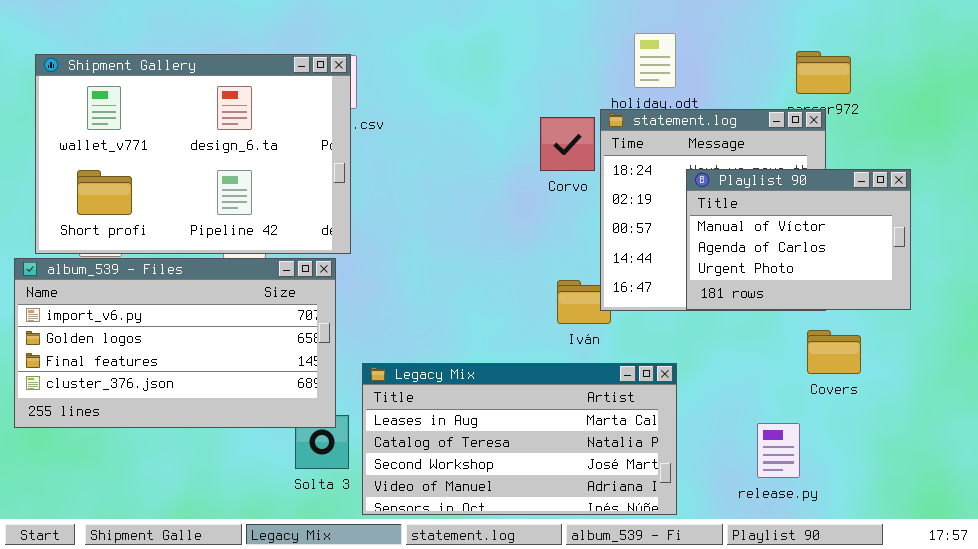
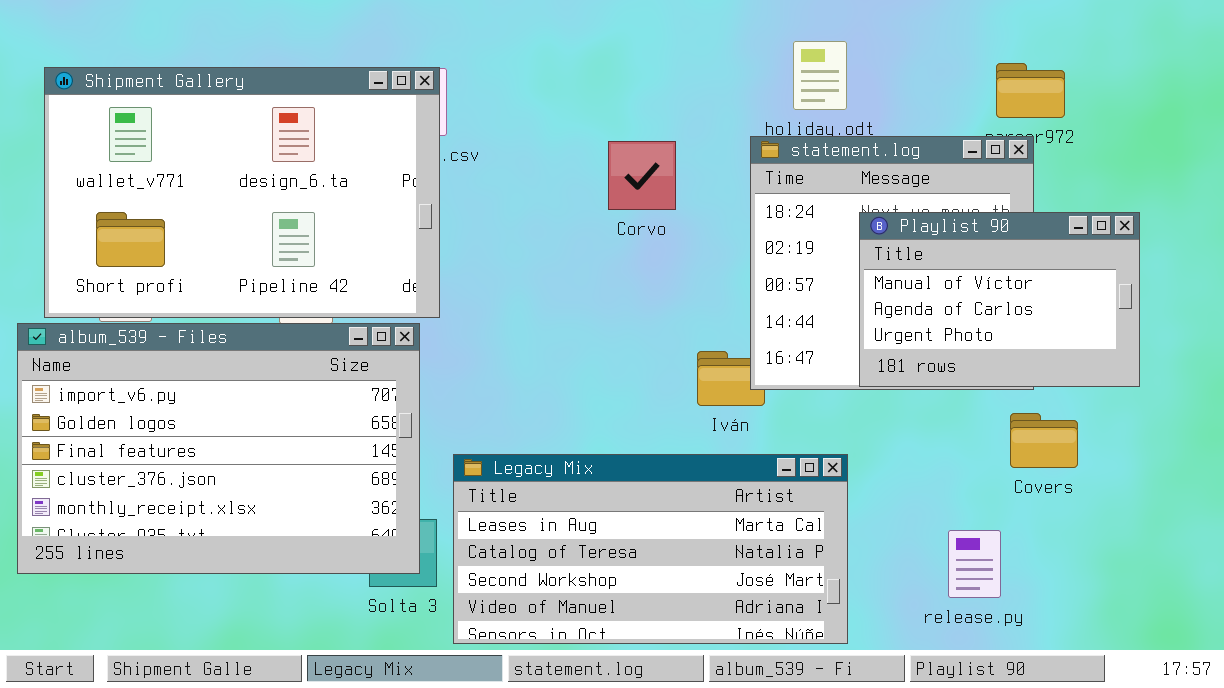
Corvo: [540,117,595,171] -> [608,141,676,210], moved
album_539 - Files: [14,258,336,428] -> [17,323,420,574], resized

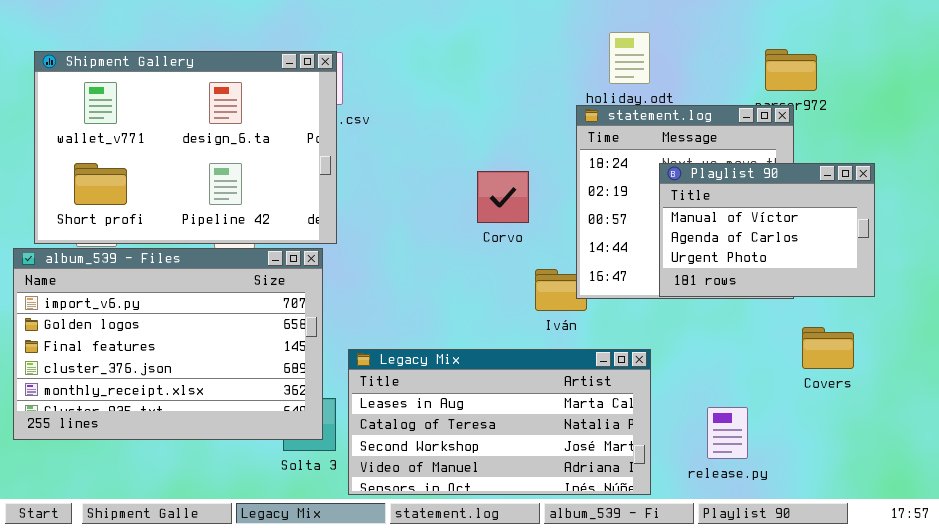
Corvo: [608,141,676,210] -> [477,171,529,223], moved
Covers: [1010,413,1078,468] -> [802,327,854,369], moved
release.py: [948,530,1001,598] -> [707,407,748,459], moved

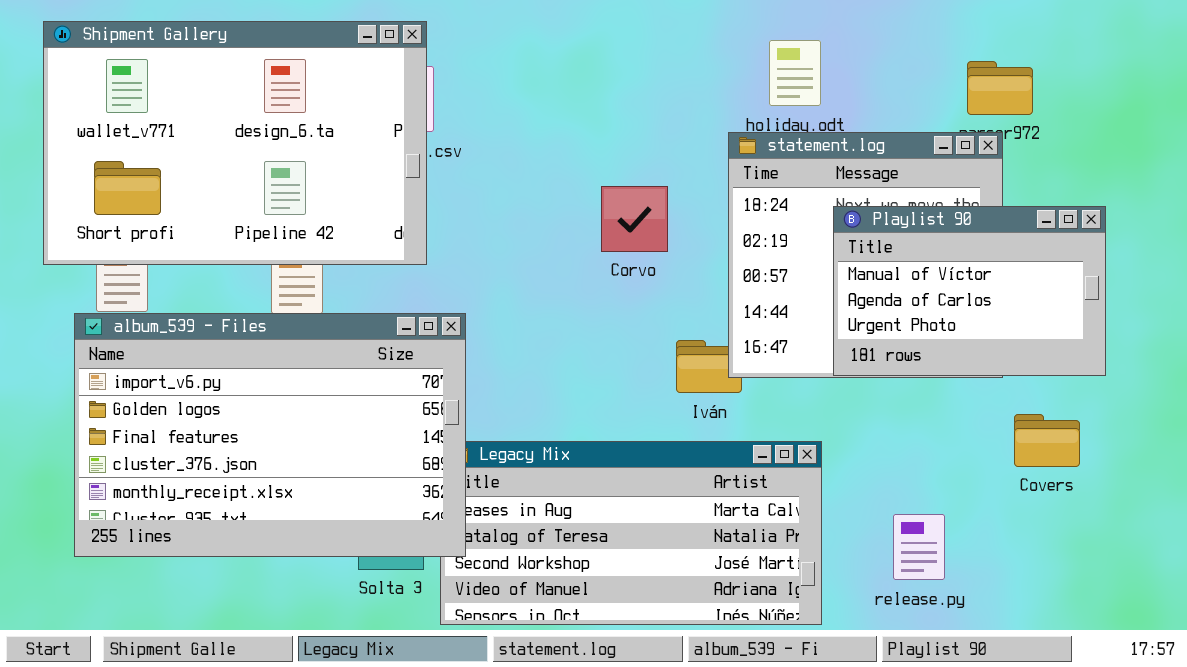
Shipment Gallery: [34,51,337,244] -> [43,21,427,265], moved
Corvo: [477,171,529,223] -> [601,186,668,252], moved
album_539 - Files: [13,248,323,440] -> [74,313,466,557], moved

